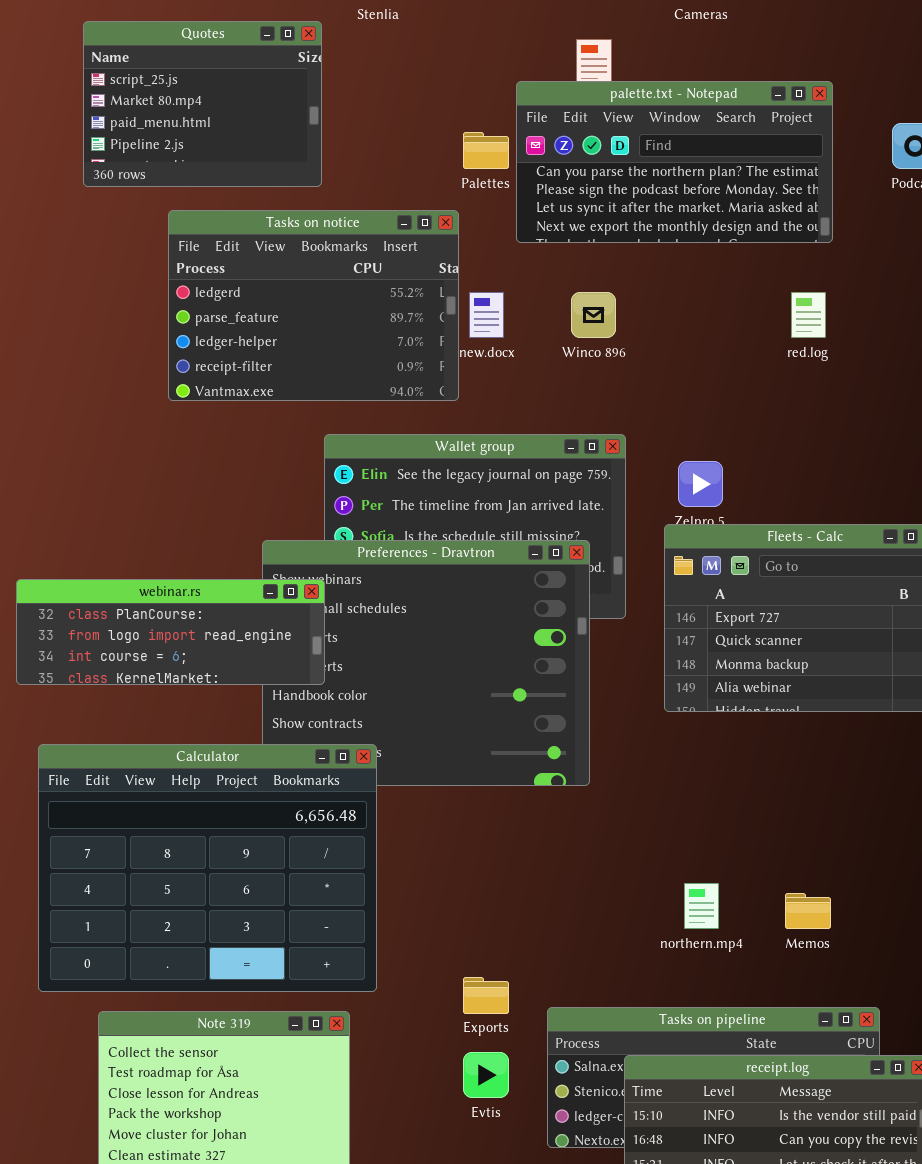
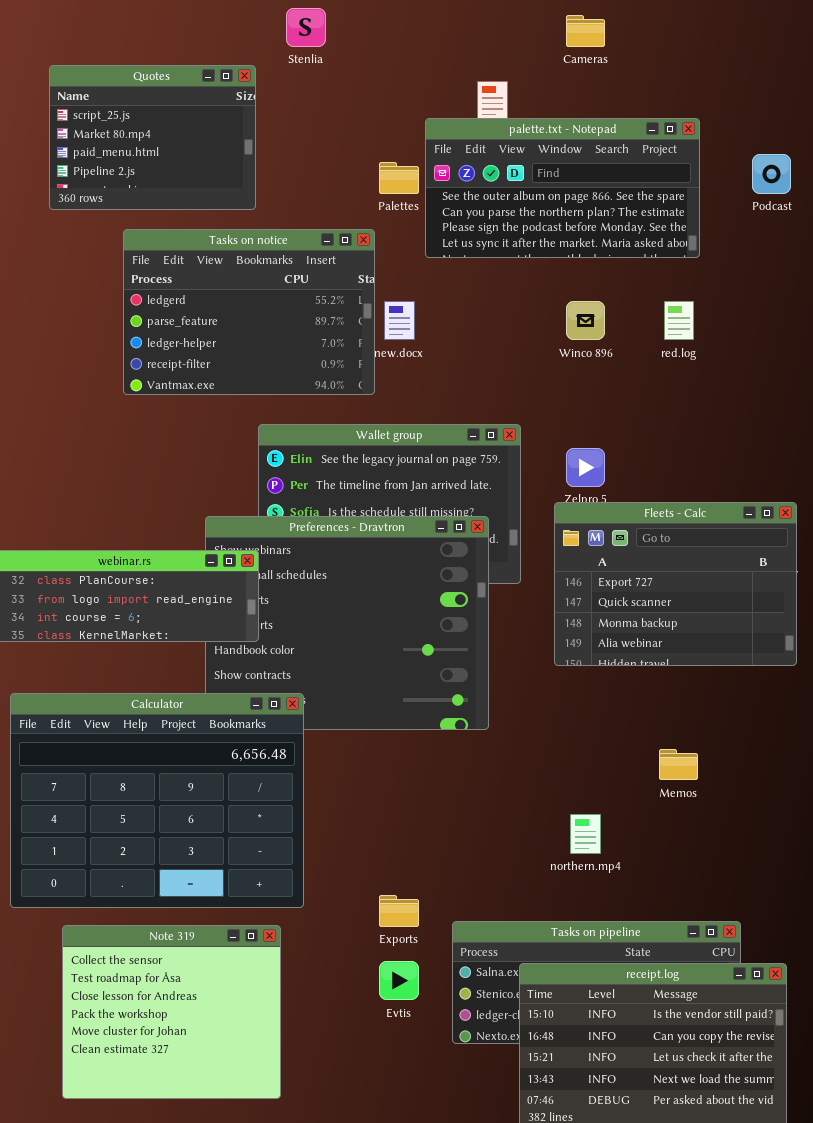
palette.txt - Notepad: [516,81,833,243] -> [425,118,700,258], scrolled up 1 row
Winco 896: [571,292,616,338] -> [566,301,605,340], moved
Memos: [785,893,831,929] -> [659,749,698,780], moved

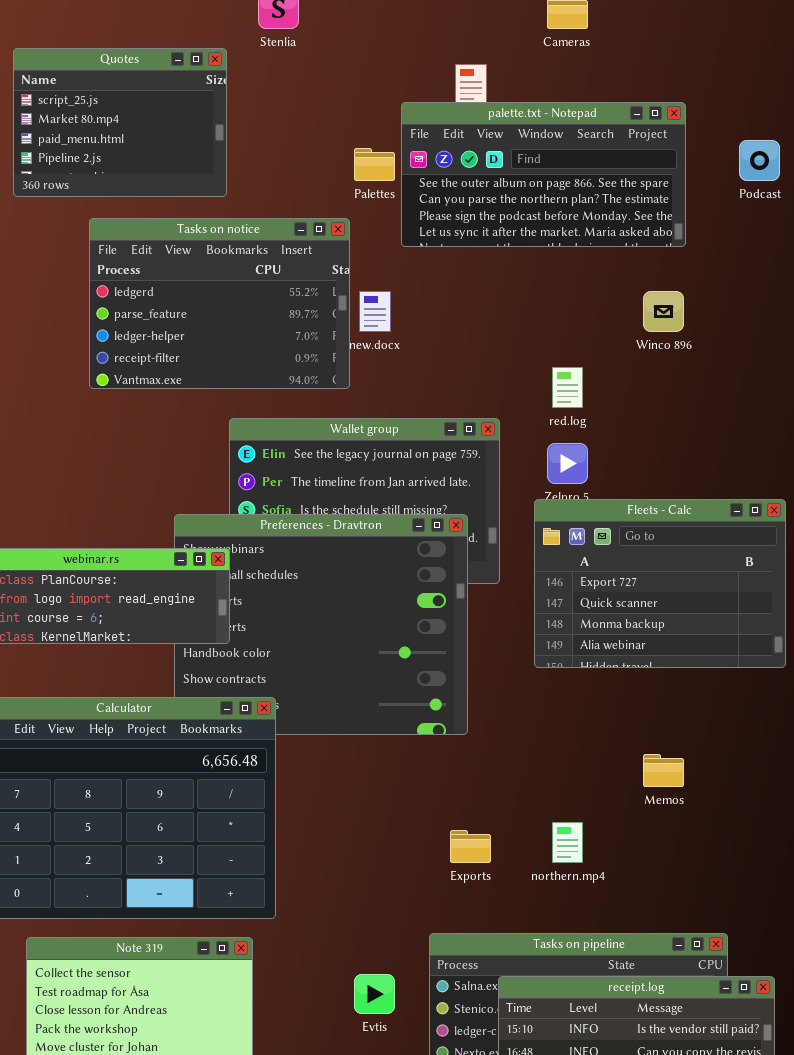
Winco 896: [566,301,605,340] -> [643,291,684,332], moved
red.log: [664,301,694,340] -> [552,367,583,408], moved
Exports: [379,895,419,927] -> [450,830,491,863], moved

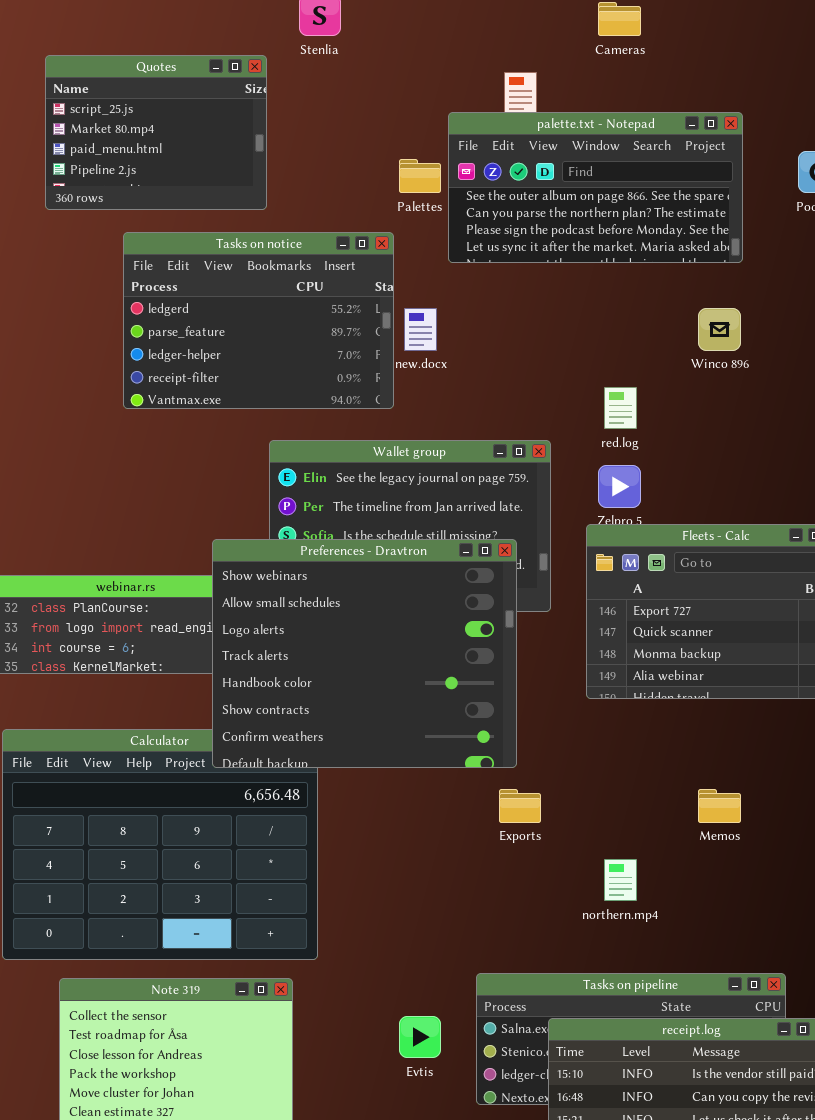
Preferences - Dravtron: [174,514,468,735] -> [212,539,517,768], raised
Exports: [450,830,491,863] -> [499,789,541,823], moved

